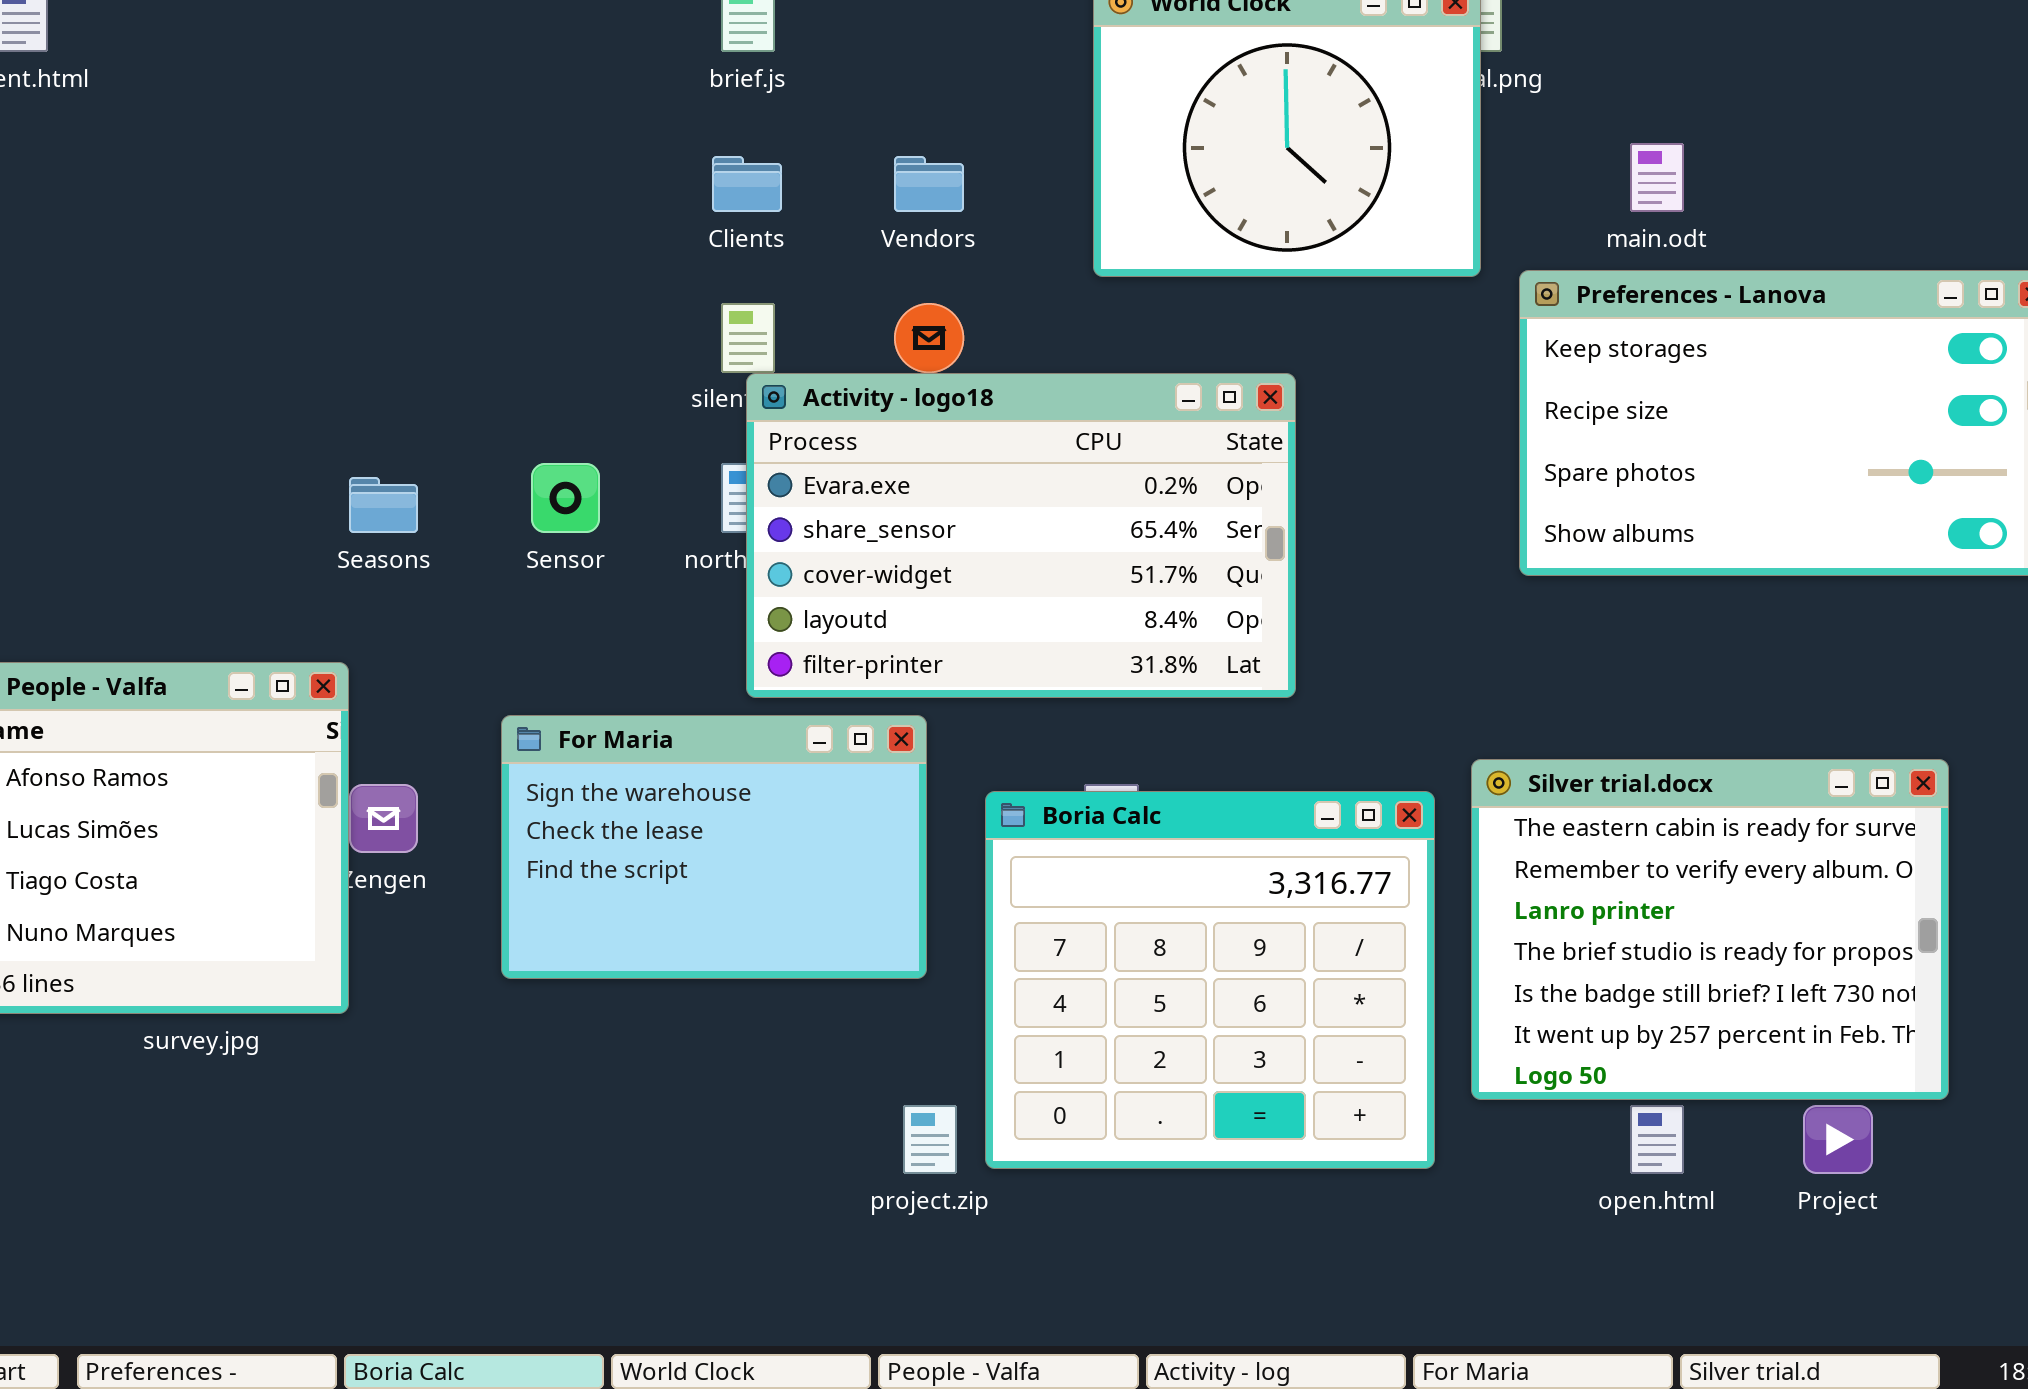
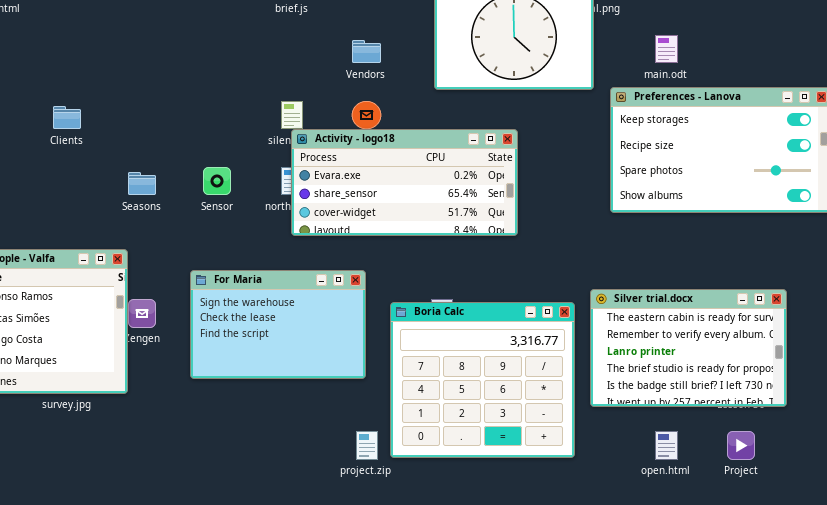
Clients: [712,156,782,212] -> [53,106,81,129], moved
Activity - logo18: [746,373,1296,698] -> [291,129,518,236], resized
Silver trial.docx: [1471,759,1949,1100] -> [590,289,787,407], resized

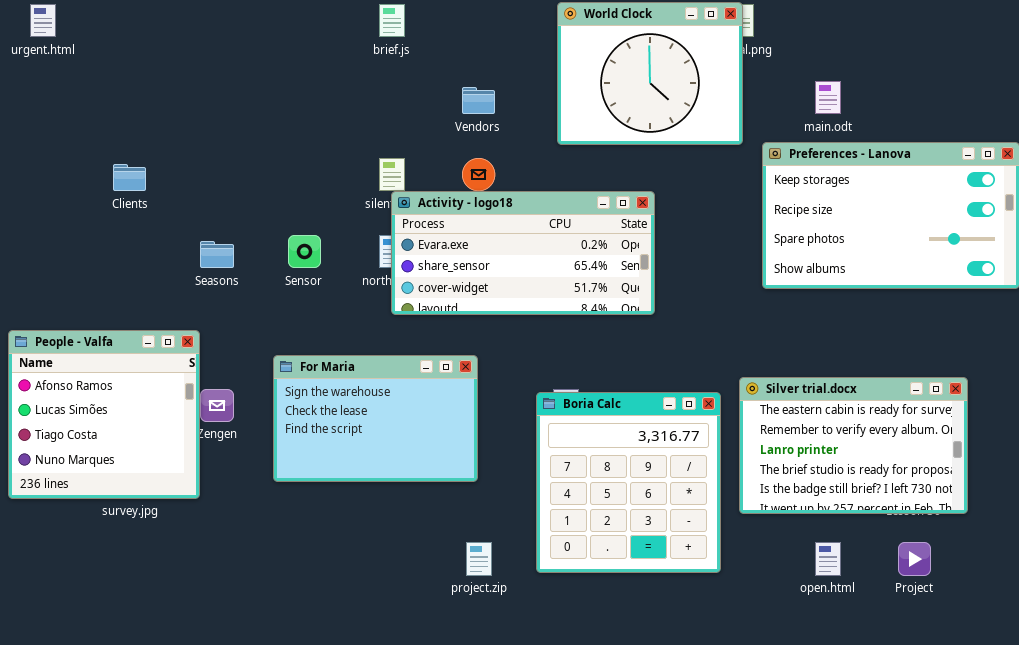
Boria Calc: [390,302,575,458] -> [536,392,721,573], resized

